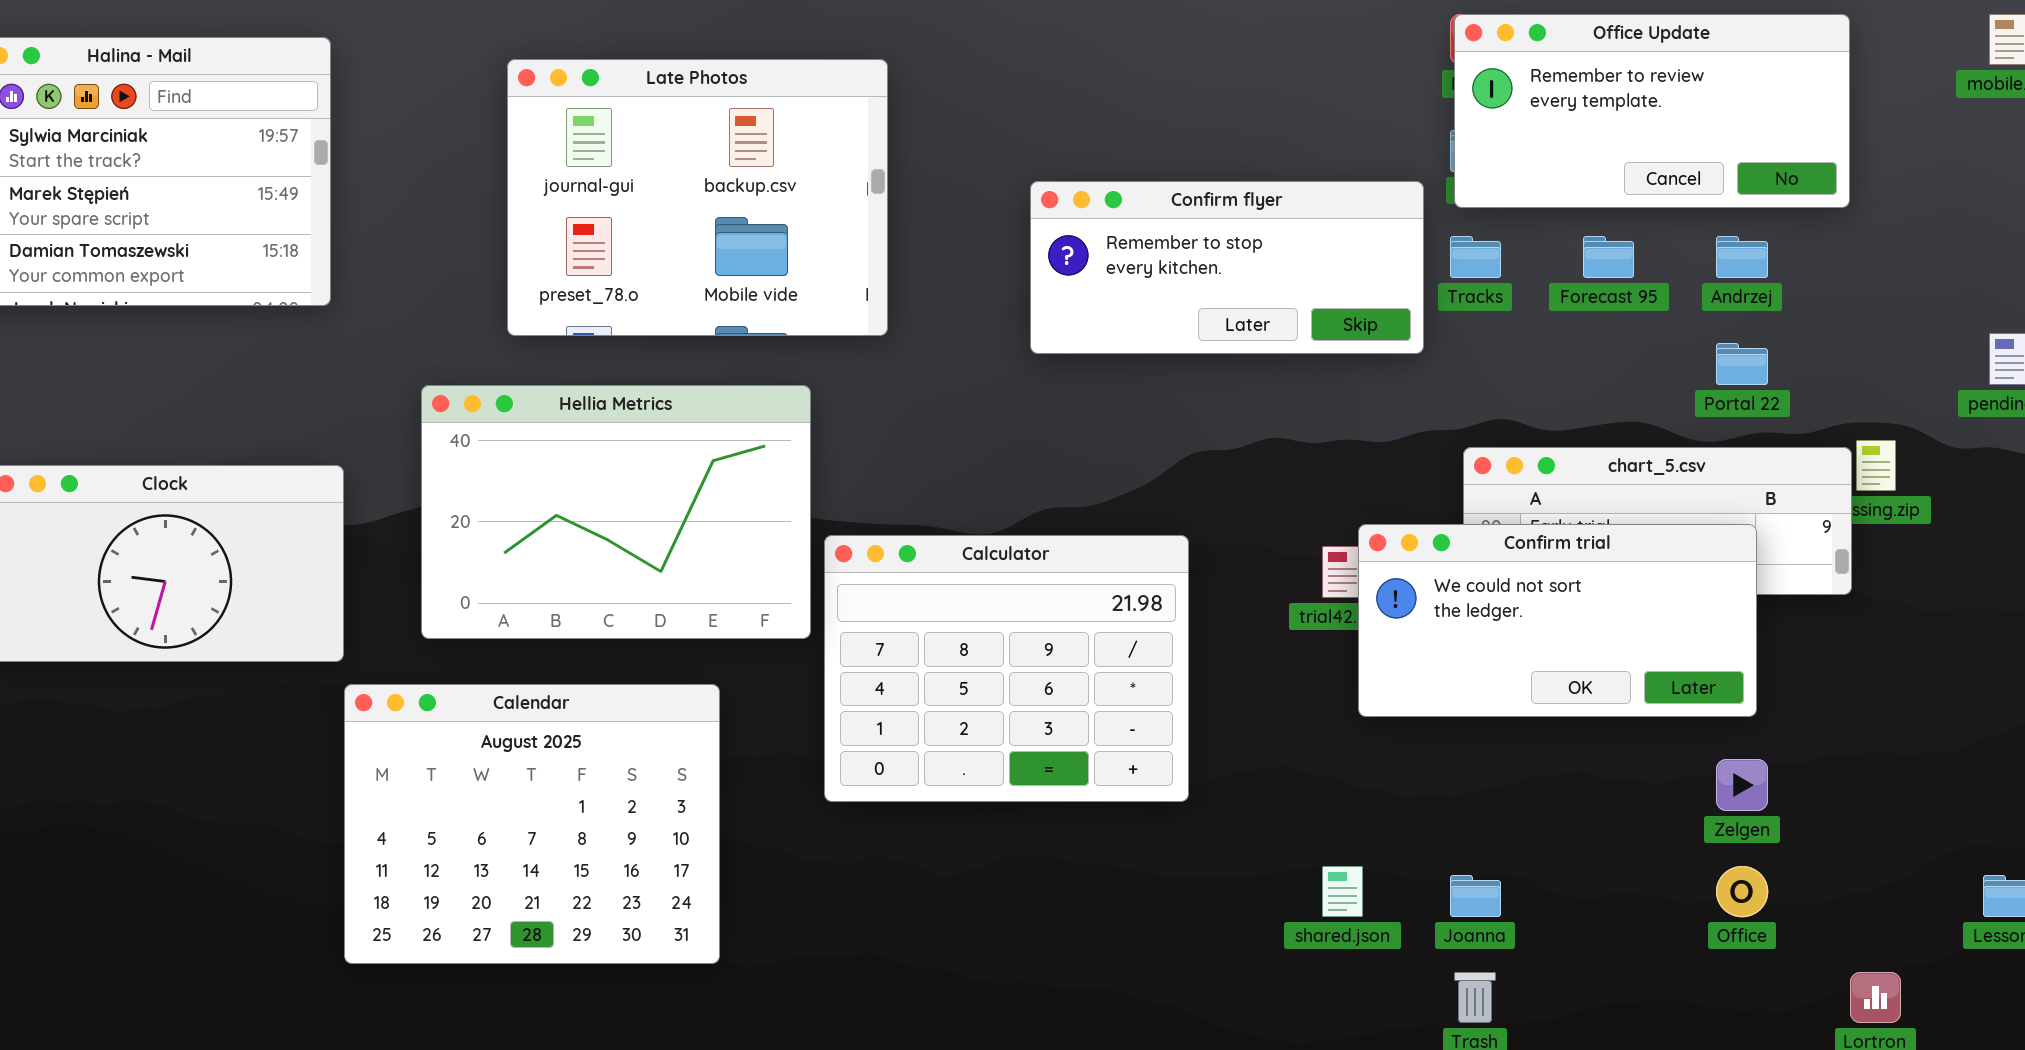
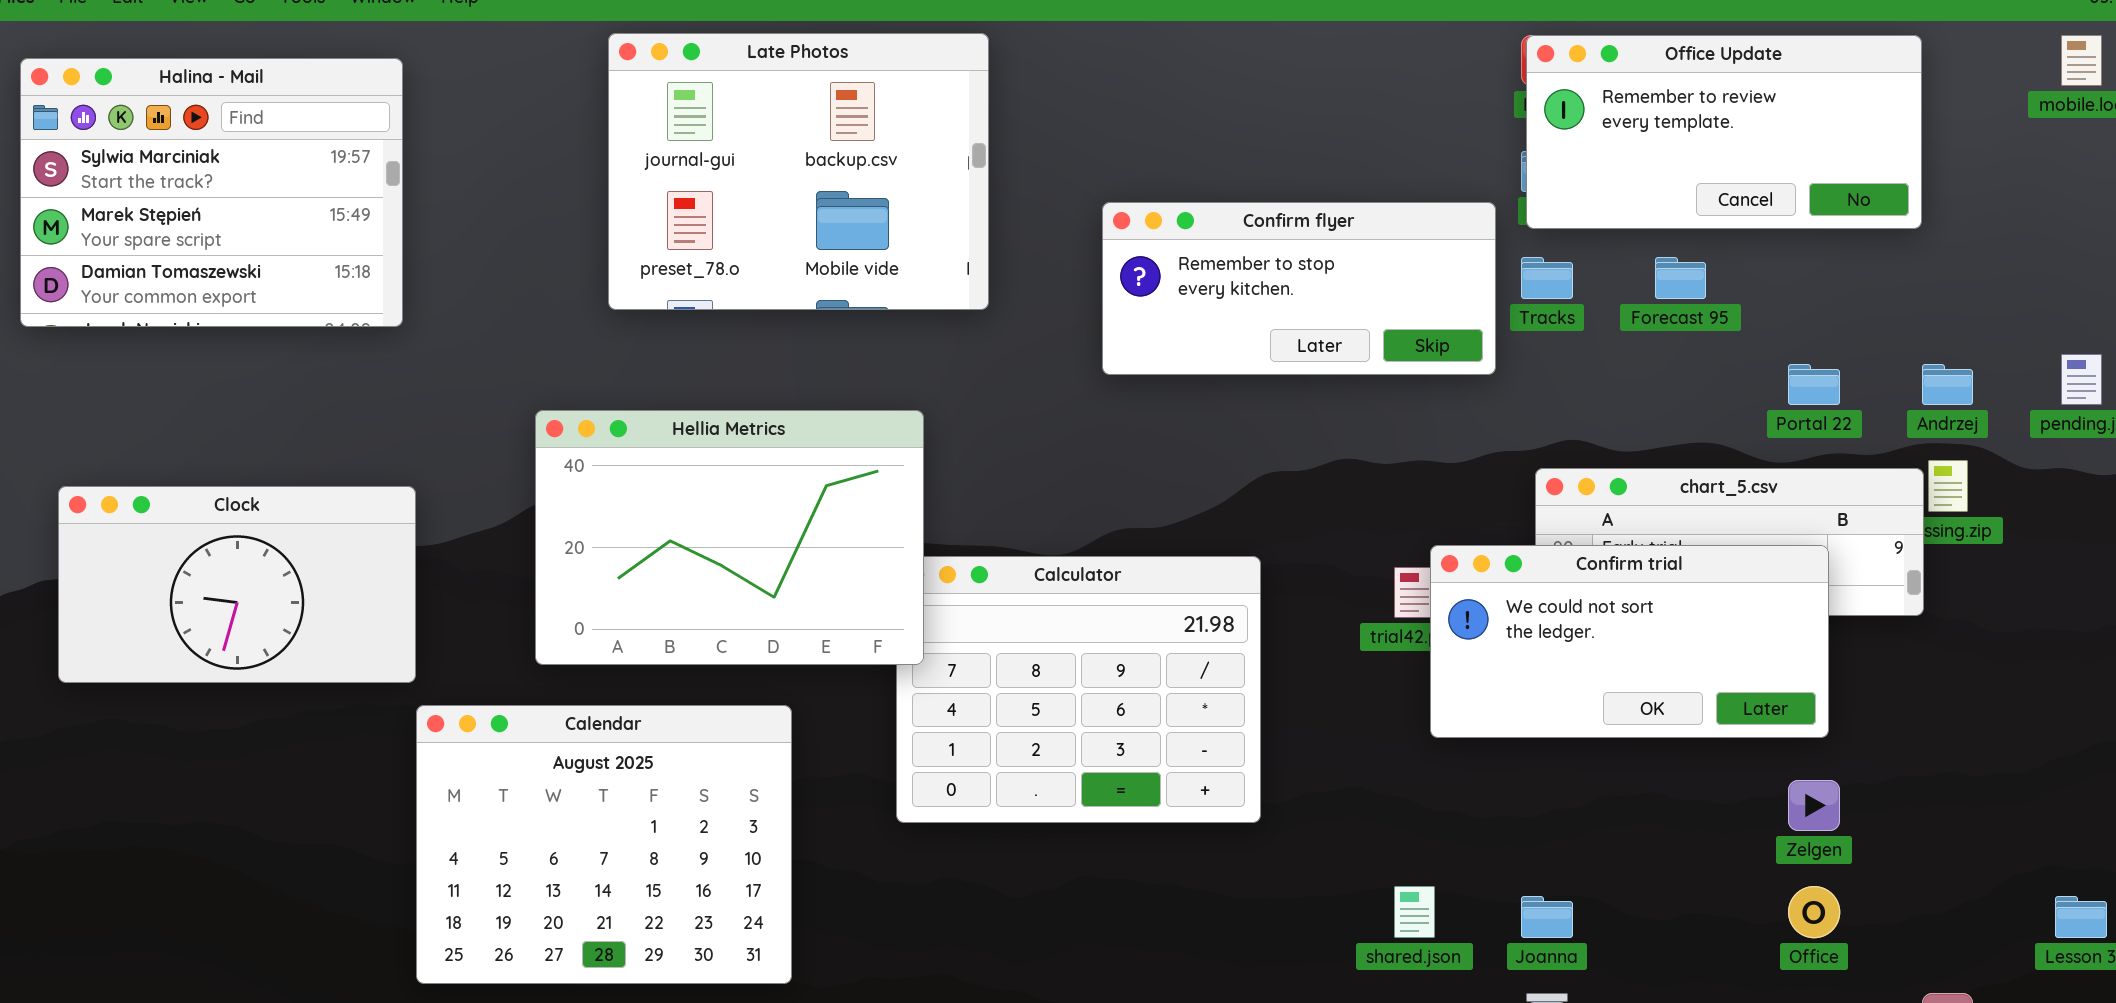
Late Photos: [507,59,888,336] -> [608,33,989,310], moved
Andrzej: [1716,236,1768,278] -> [1922,364,1973,405], moved
Hellia Metrics: [421,385,811,639] -> [535,410,924,665], moved

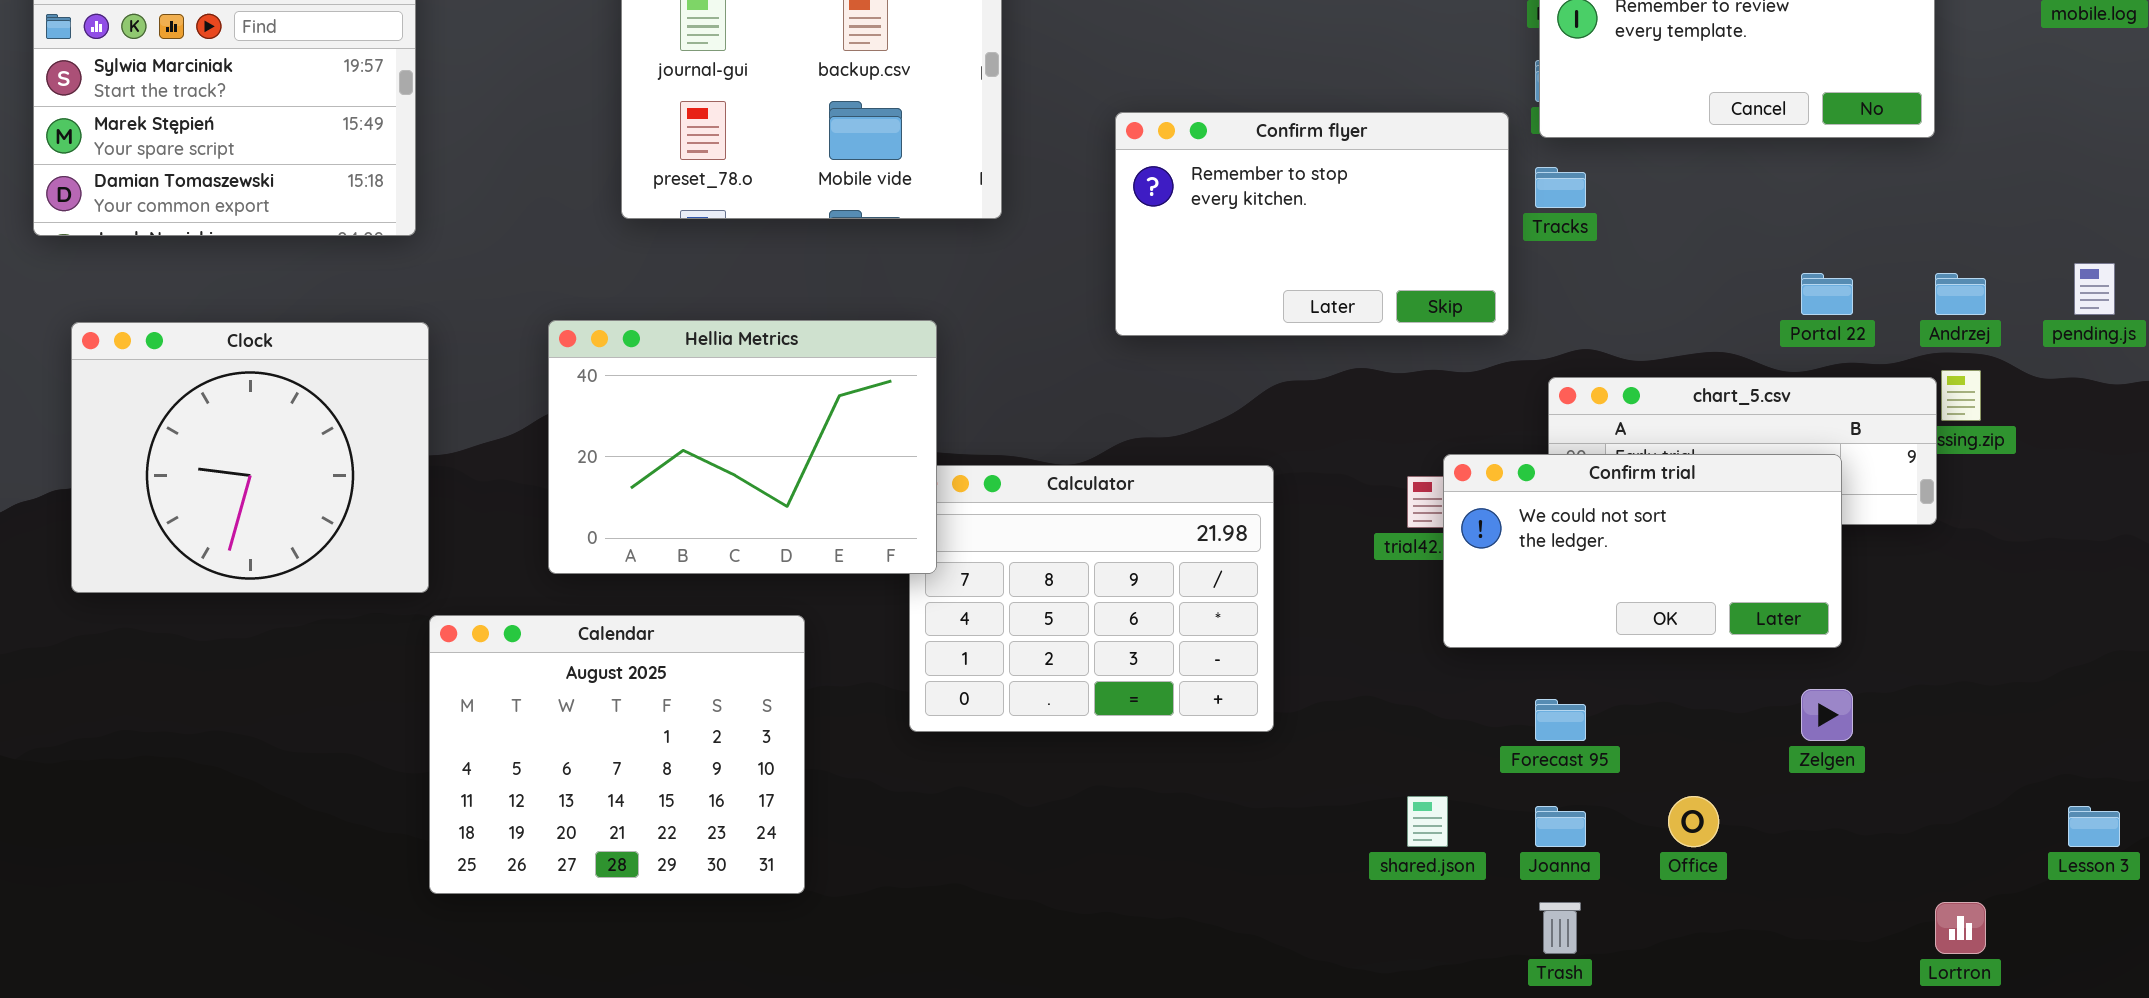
Confirm flyer: [1102,202,1496,375] -> [1115,112,1509,336], resized
Forecast 95: [1655,257,1706,299] -> [1535,699,1586,741], moved
Clock: [58,486,416,683] -> [71,322,429,593], resized
Office: [1788,886,1840,938] -> [1668,796,1719,847], moved

